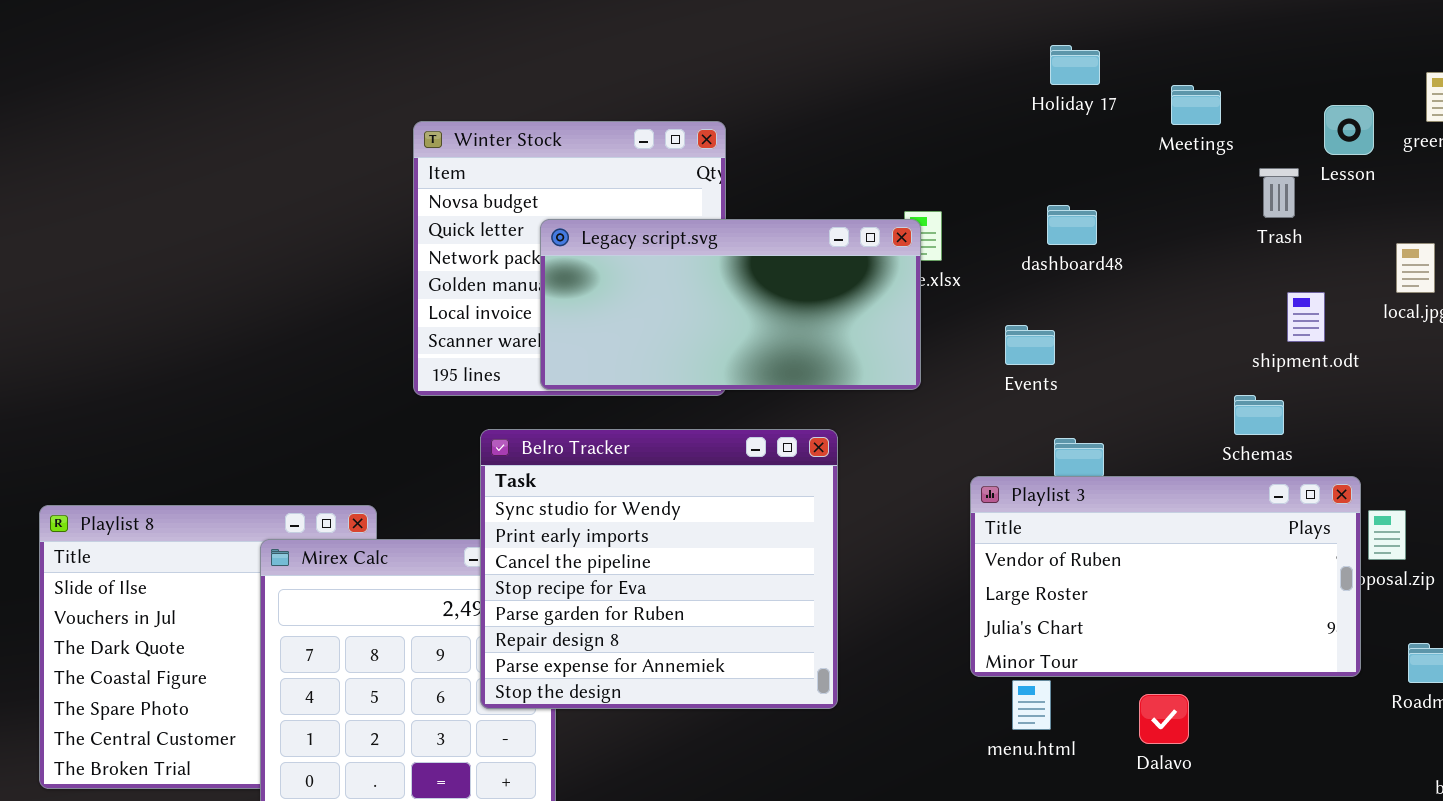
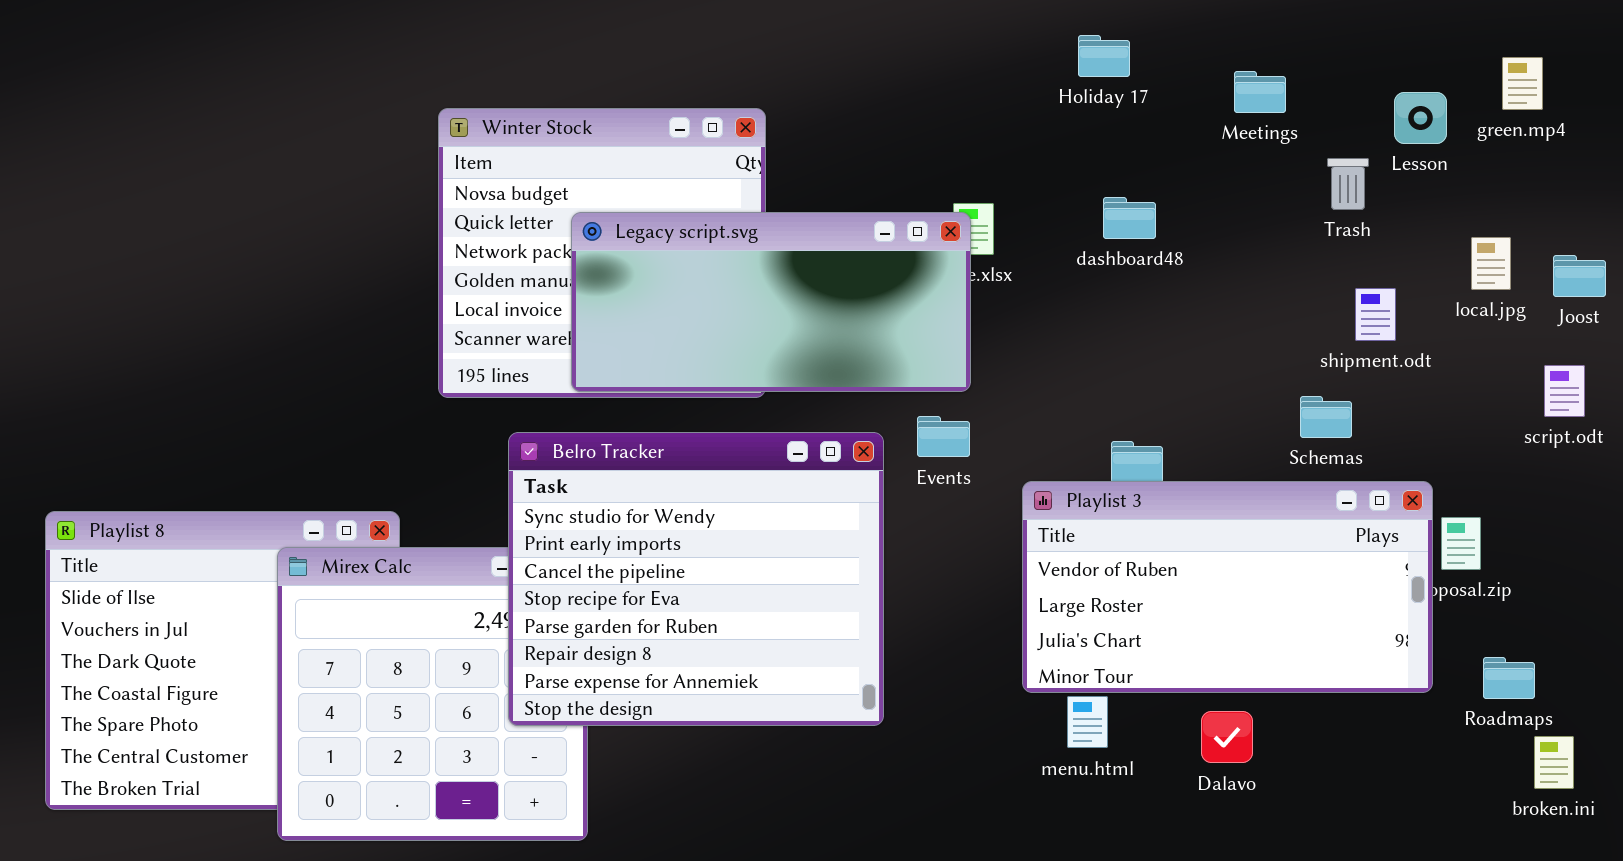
Holiday 17: [1050,45,1100,85] -> [1078,35,1130,77], moved
Events: [1005,325,1055,365] -> [917,416,970,457], moved

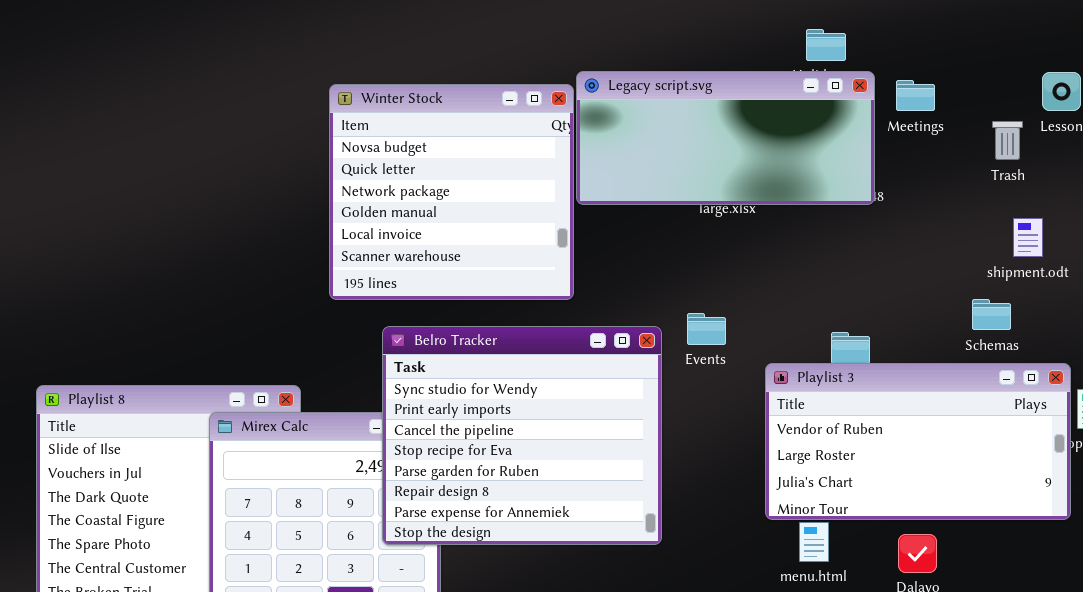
Meetings: [1234,71,1286,113] -> [896,80,935,111], moved
Legacy script.svg: [571,212,971,392] -> [576,71,875,205], moved

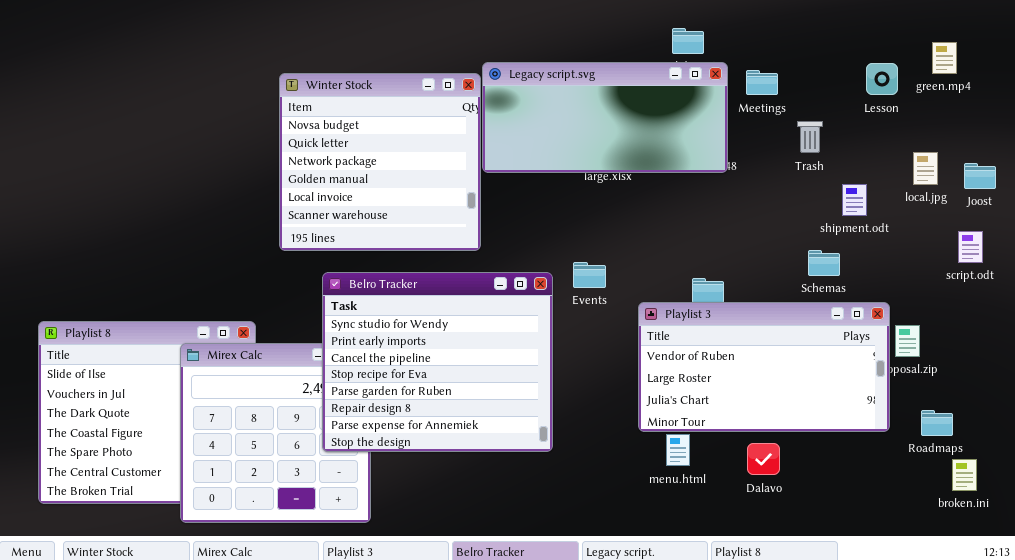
Trash: [992,121,1023,160] -> [797,121,823,153], moved

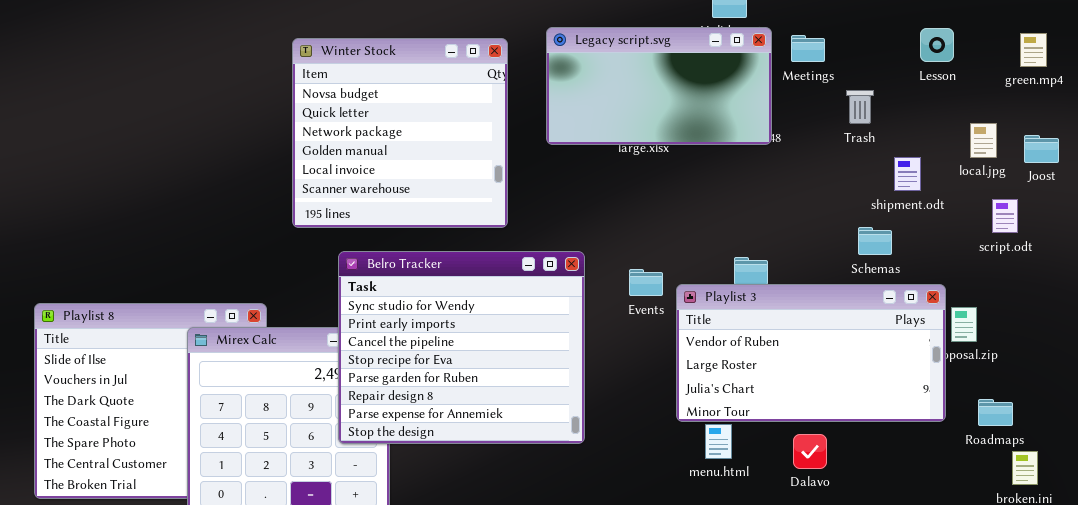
green.mp4: [932,42,957,74] -> [1020,33,1047,67], moved
Legacy script.svg: [482,62,728,173] -> [546,27,772,145], resized
script.odt: [958,231,983,263] -> [992,199,1018,233], moved
Events: [573,262,606,288] -> [629,269,663,296], moved

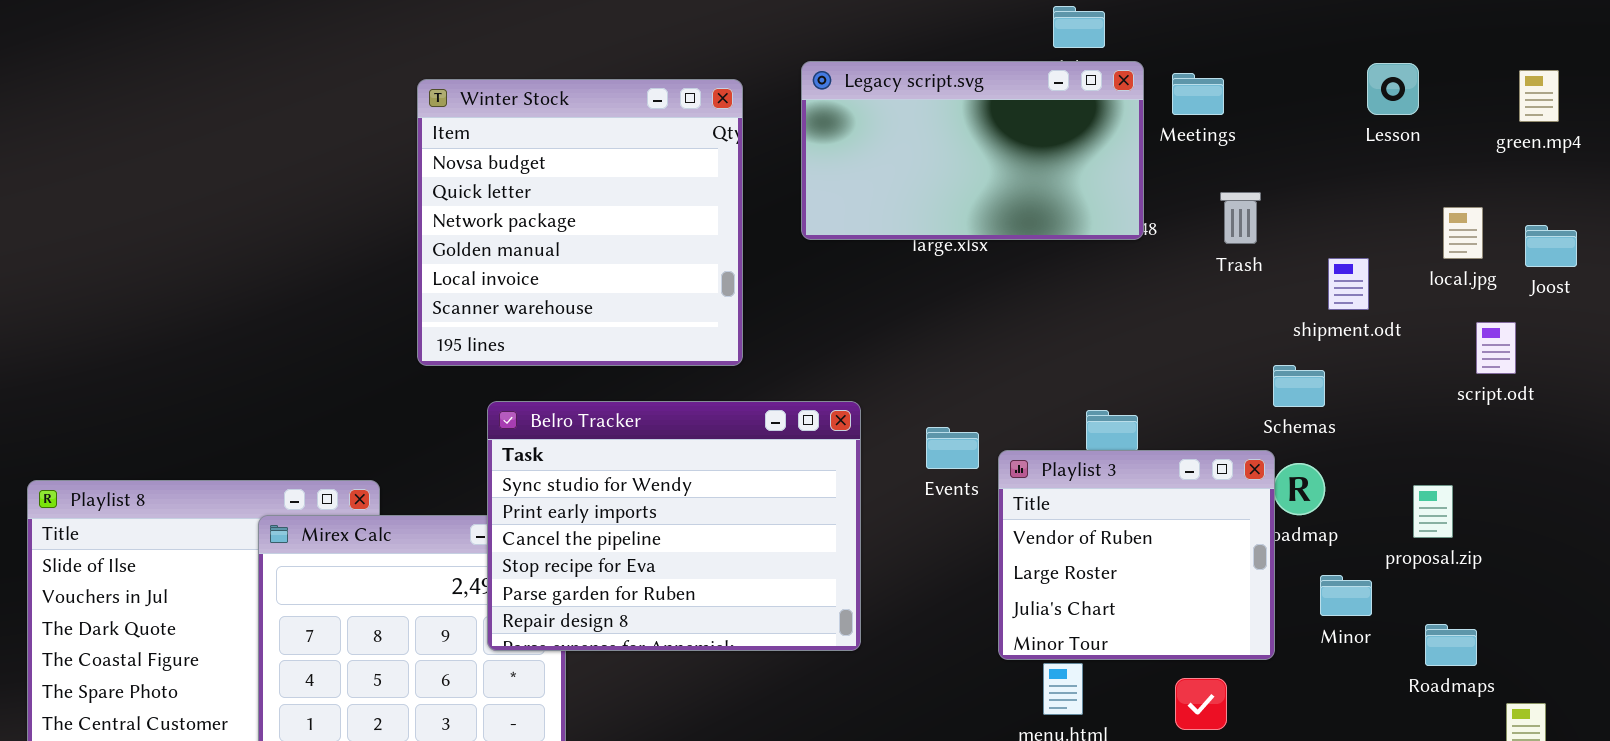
Trash: [846,90,874,124] -> [1220,192,1261,244], moved
Belro Tracker: [338,251,585,444] -> [487,401,861,651], resized
Playlist 3: [676,284,946,422] -> [998,450,1275,660], resized
Roadmaps: [978,399,1013,426] -> [1425,624,1477,666], moved

